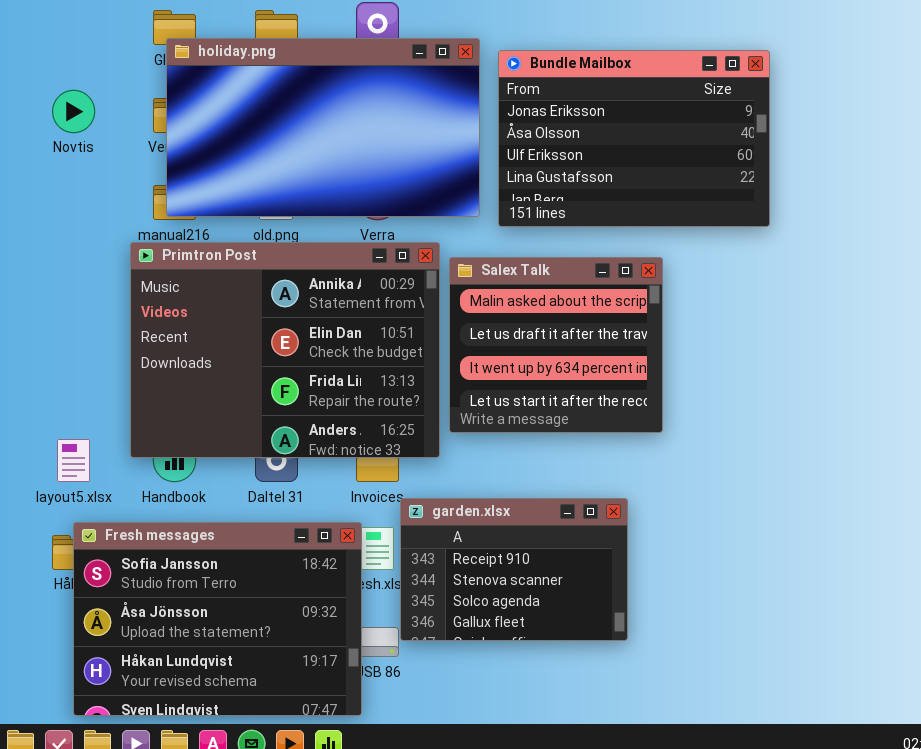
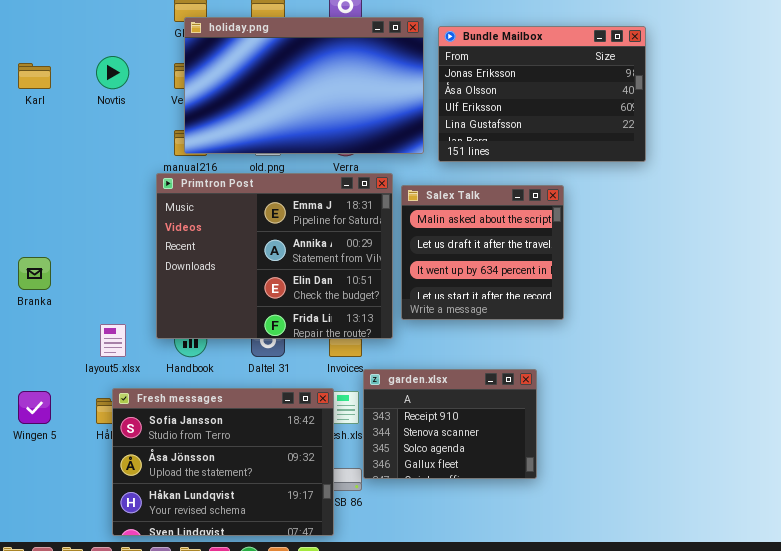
Primtron Post: [130,242,440,458] -> [156,173,393,339], scrolled up 1 row

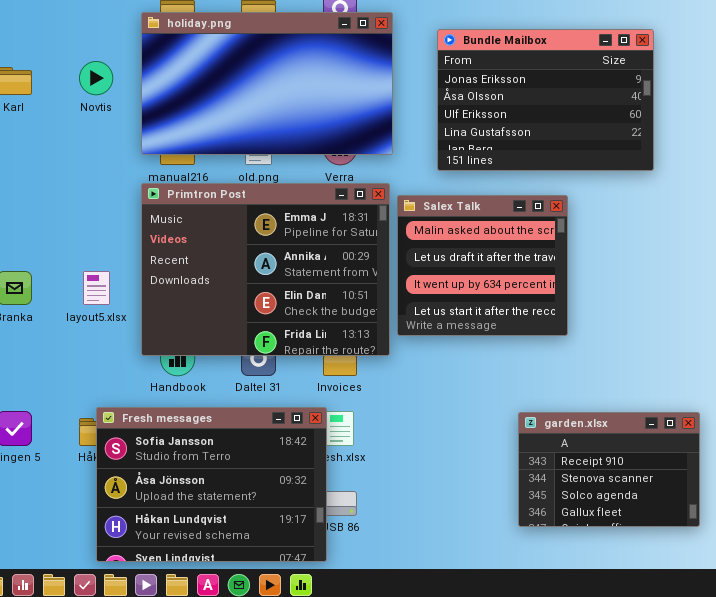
holiday.png: [184,17,424,154] -> [141,12,393,155], moved
layout5.xlsx: [100,324,126,357] -> [83,271,110,305], moved
garden.xlsx: [363,369,537,479] -> [518,412,700,527], moved

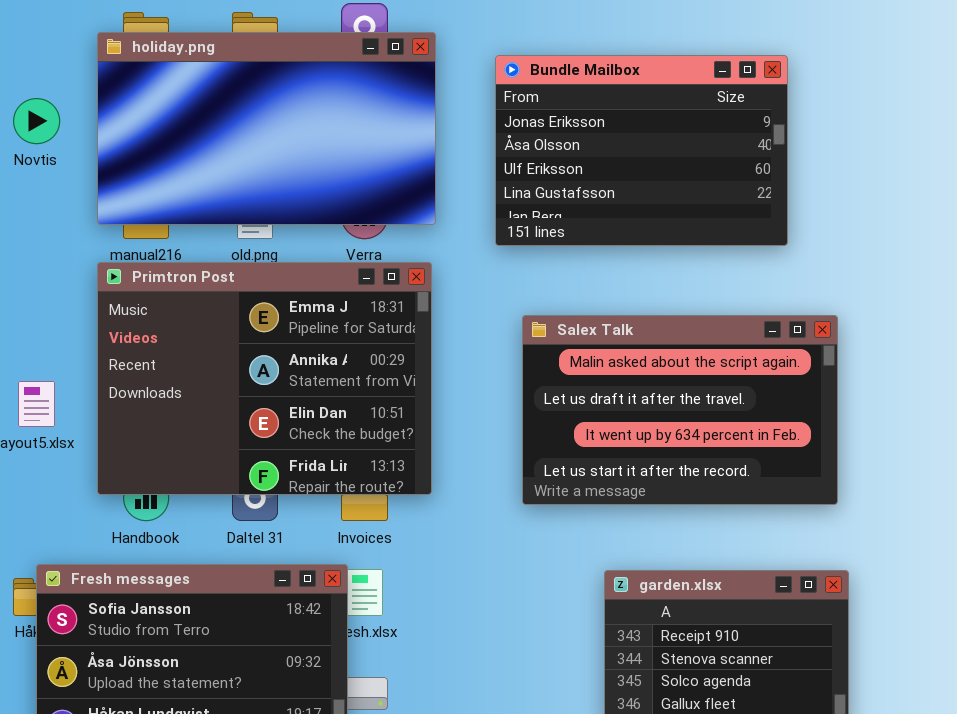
Salex Talk: [397,195,568,336] -> [522,315,838,505], moved, resized

